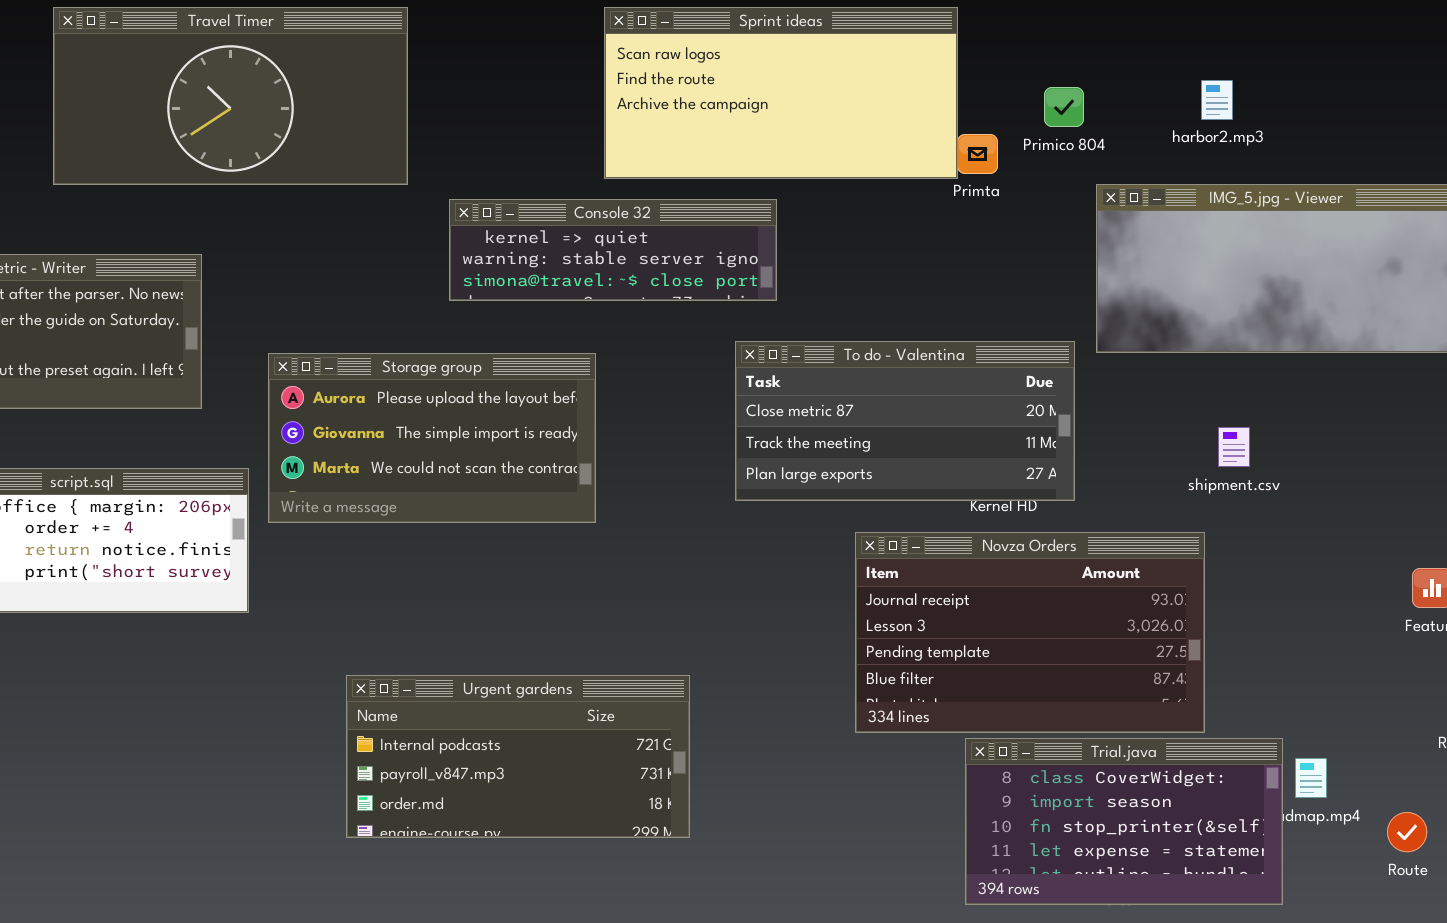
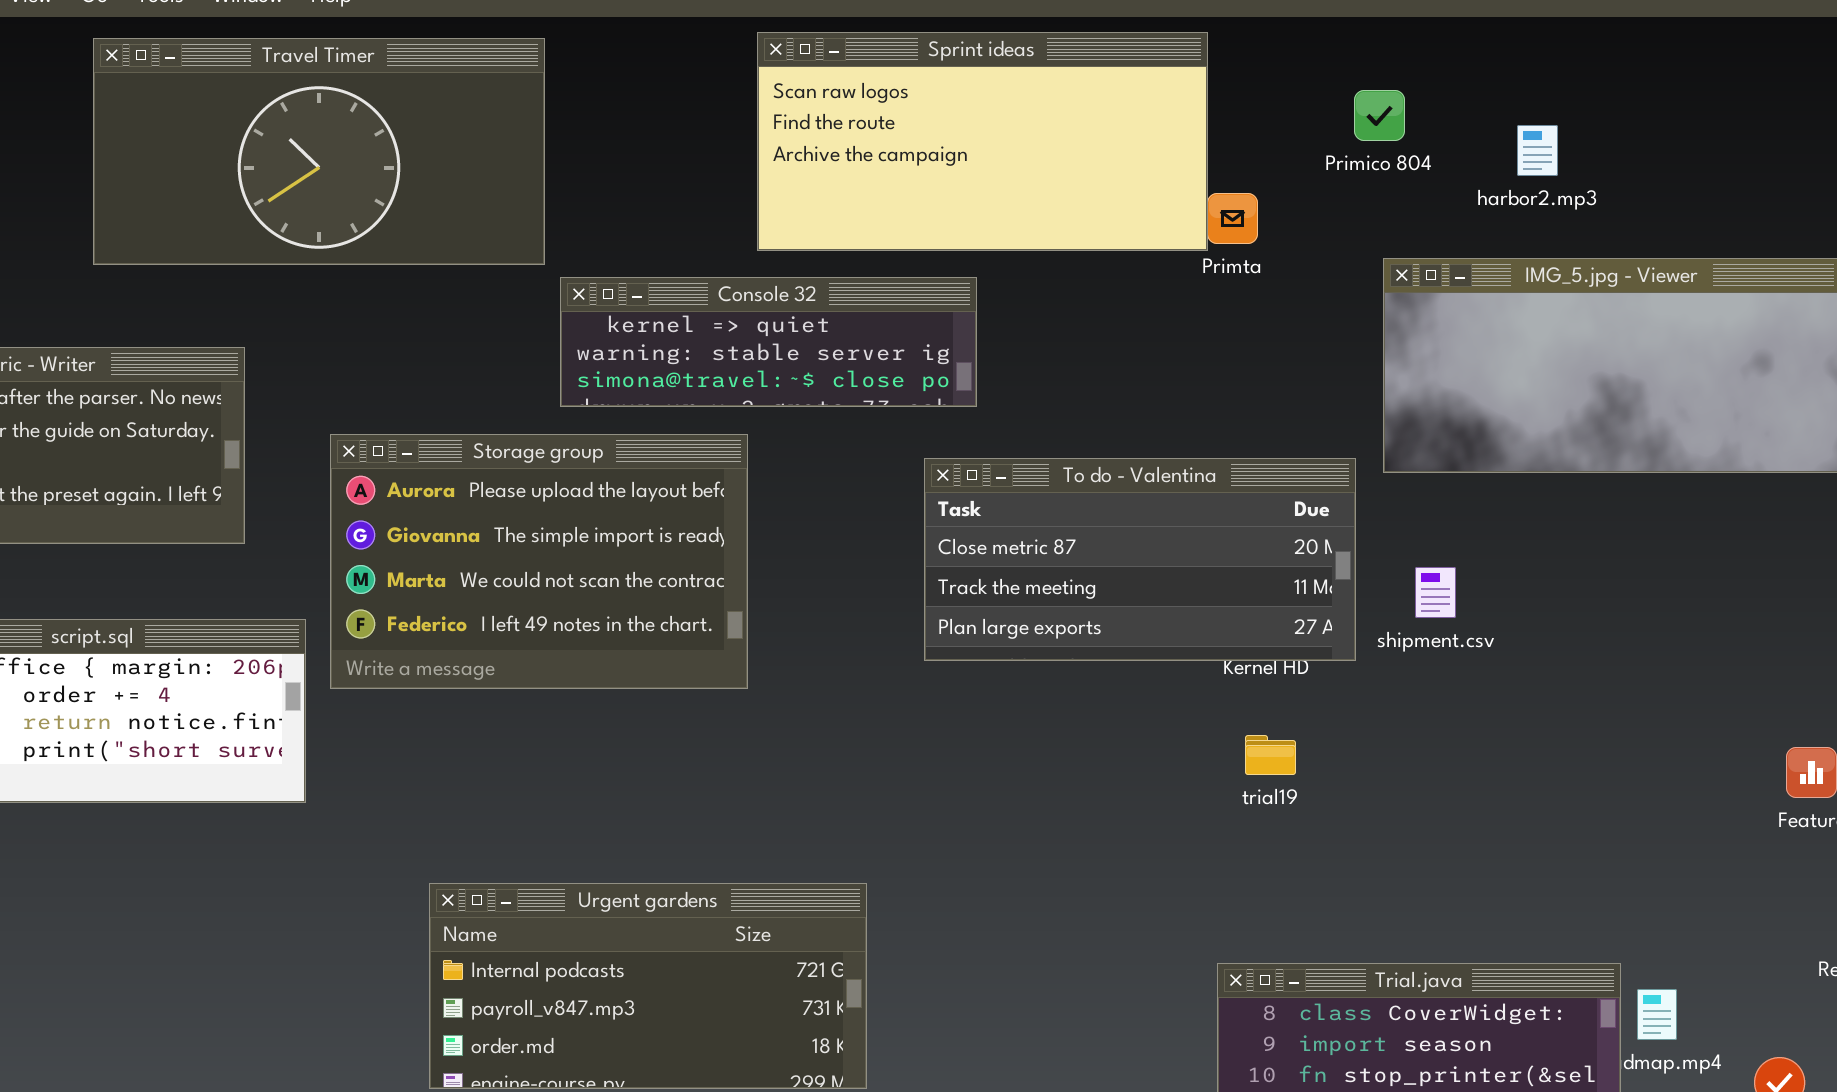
Travel Timer: [53,7,408,185] -> [93,38,545,265], moved
Primico 804: [1044,87,1084,127] -> [1354,90,1405,141], moved
Storage group: [268,353,596,523] -> [330,434,748,689], resized
shipment.csv: [1218,427,1250,467] -> [1415,567,1456,618], moved
Novza Orders: [855,532,1205,733] -> none, closed

